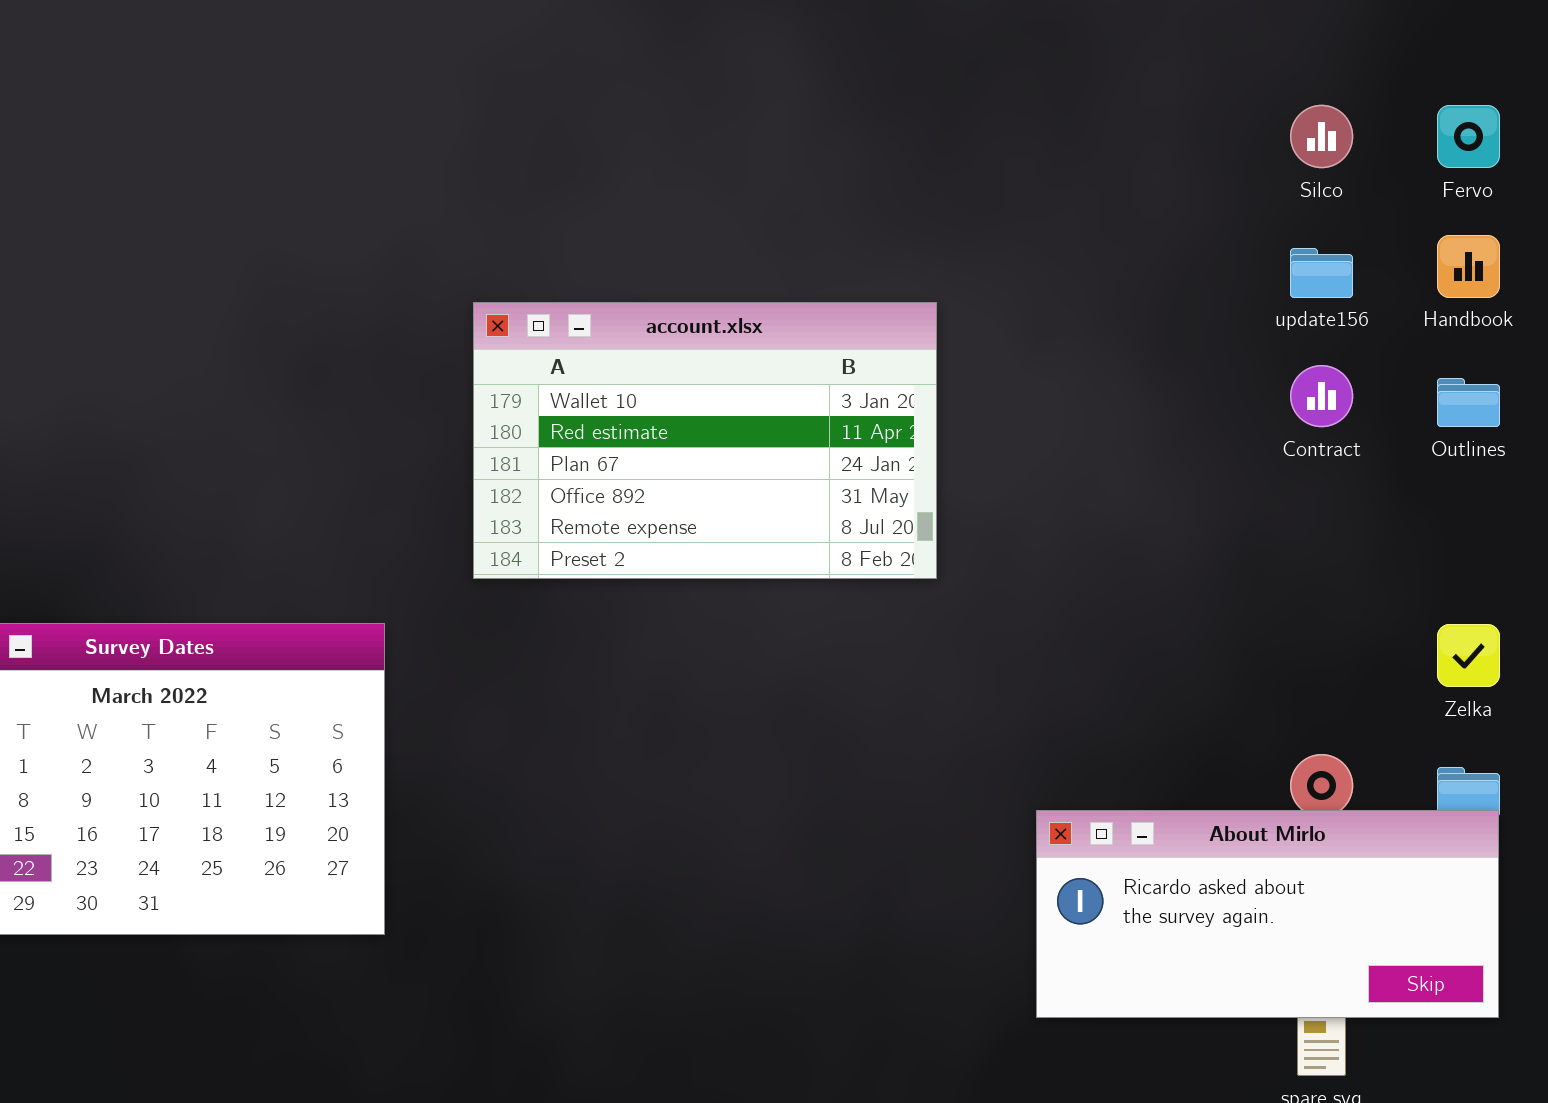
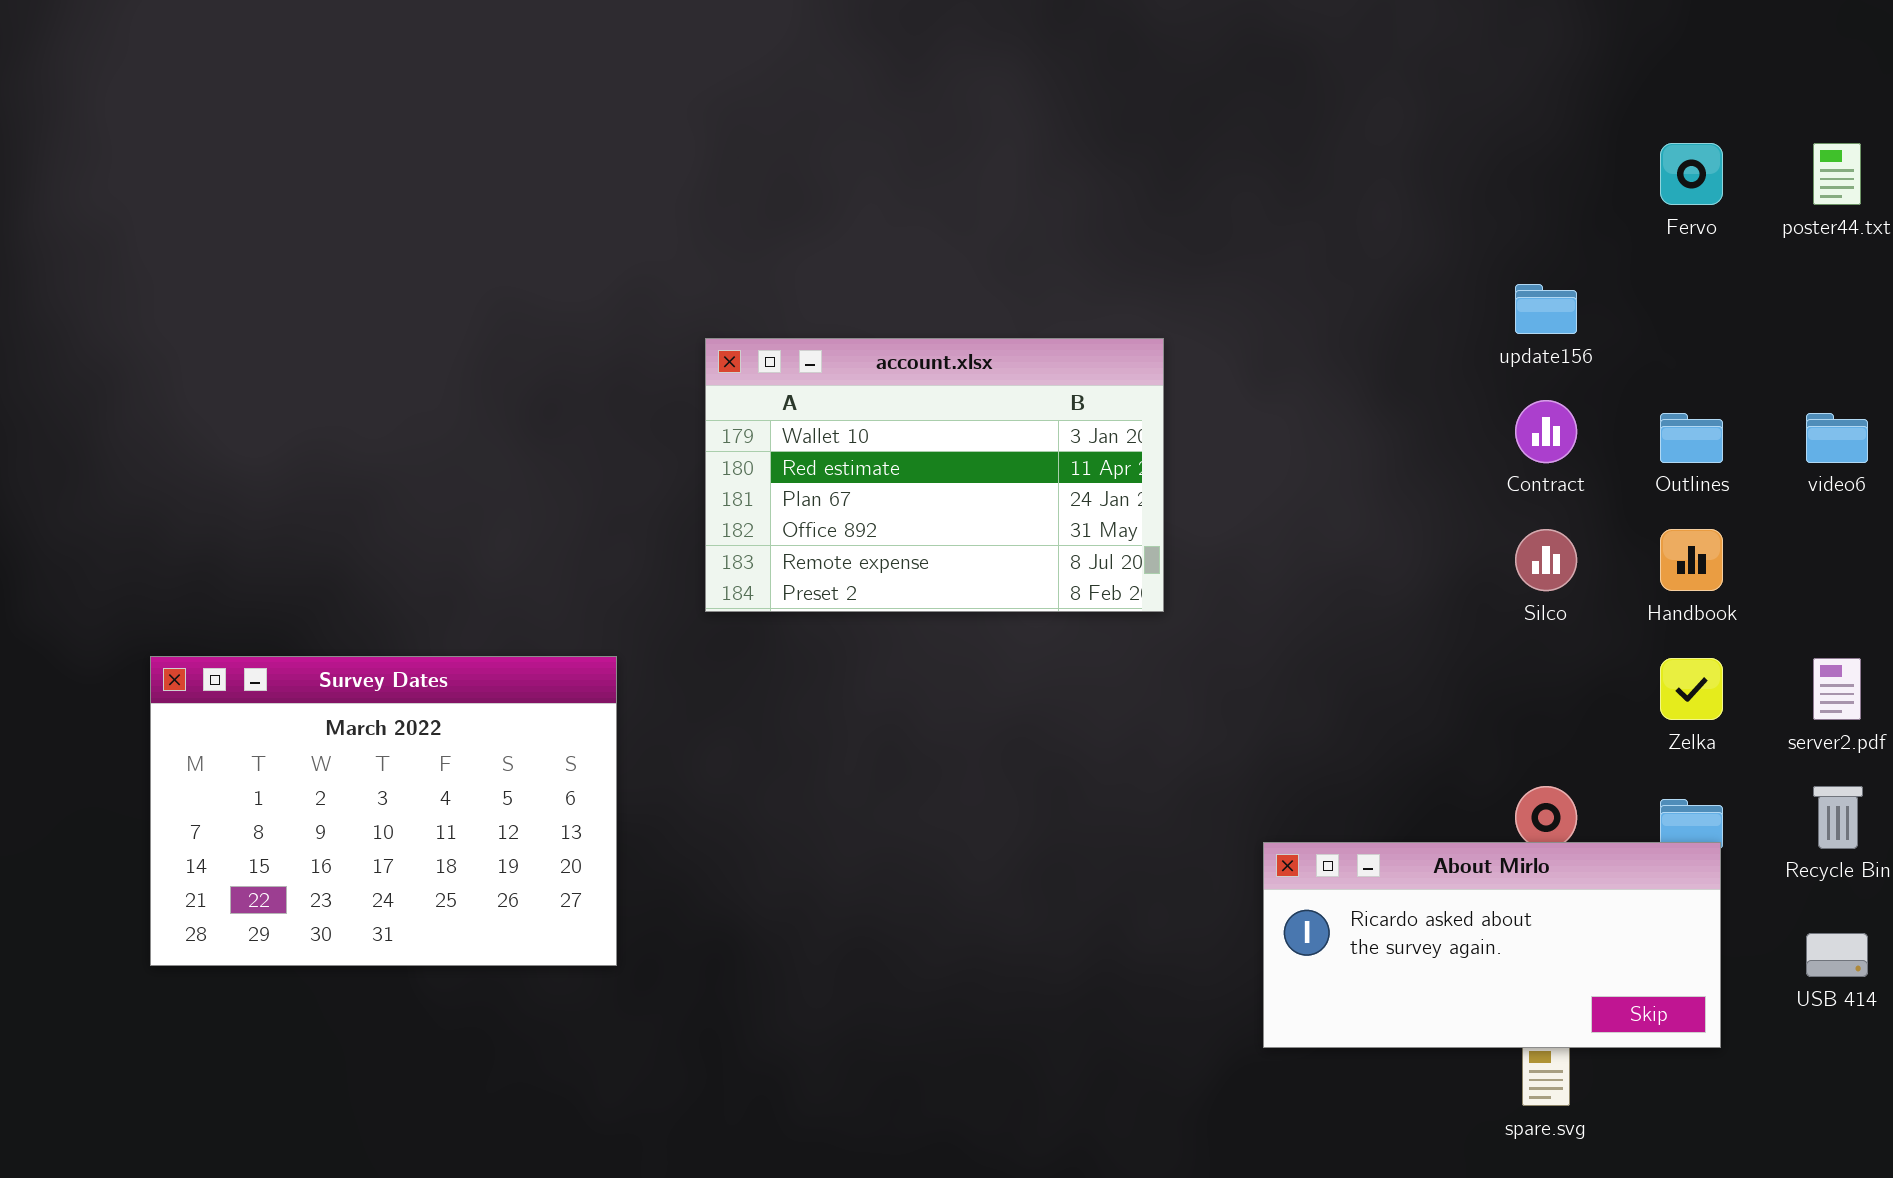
Silco: [1290,105,1353,168] -> [1515,529,1577,591], moved
Handbook: [1437,235,1500,298] -> [1660,529,1723,591], moved

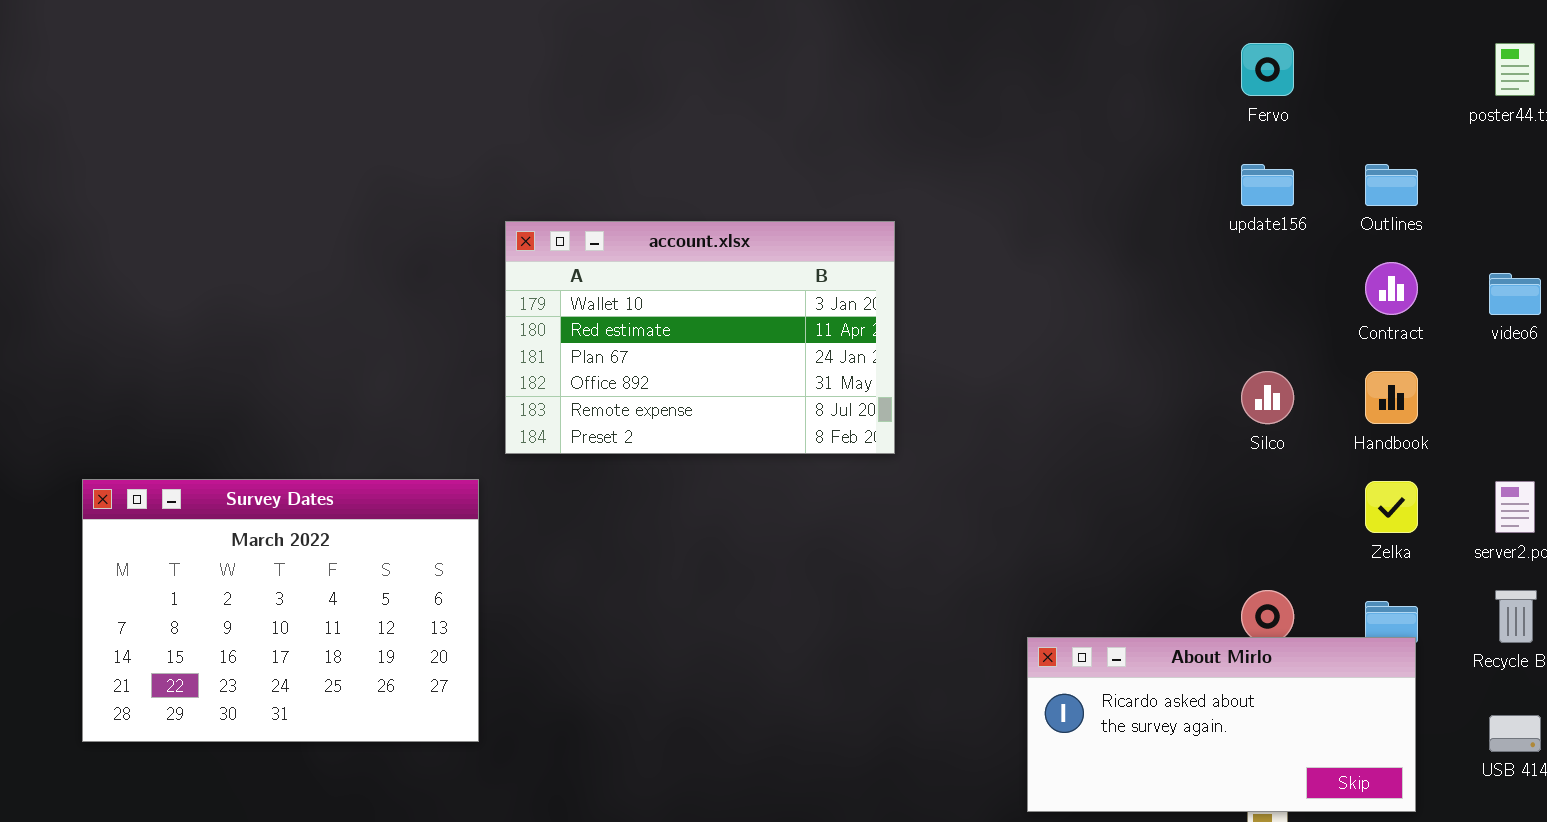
Fervo: [1660,143,1723,205] -> [1241,43,1294,96], moved
account.xlsx: [705,338,1164,612] -> [505,221,895,454], moved
Contract: [1515,400,1577,463] -> [1365,262,1418,315], moved
Outlines: [1660,413,1723,463] -> [1365,164,1418,206], moved

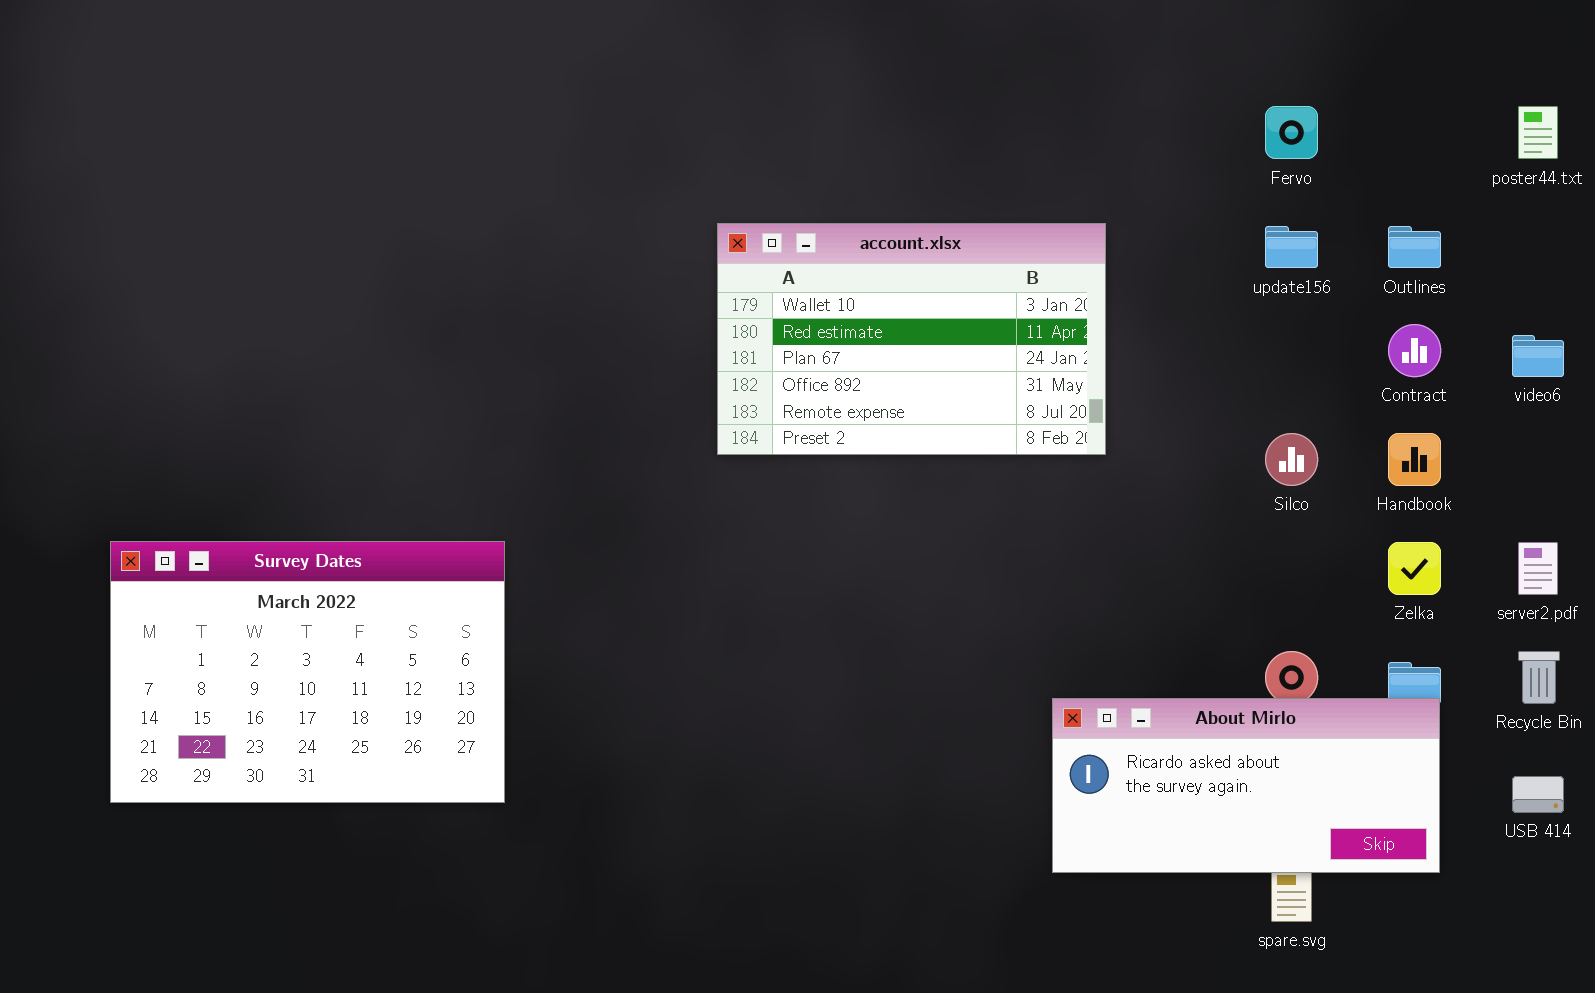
account.xlsx: [505,221,895,454] -> [717,223,1106,455], moved

